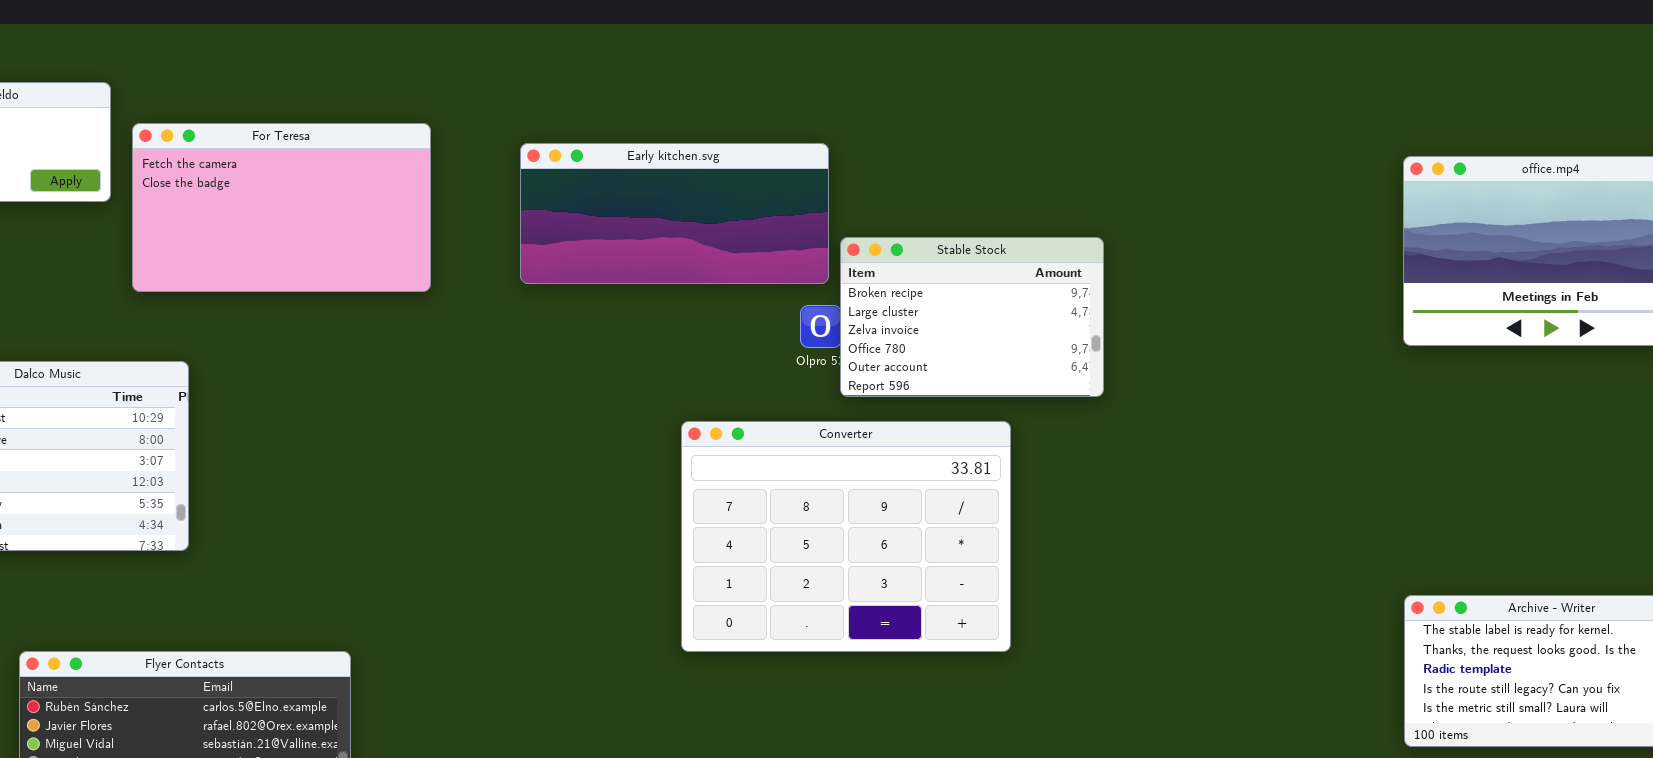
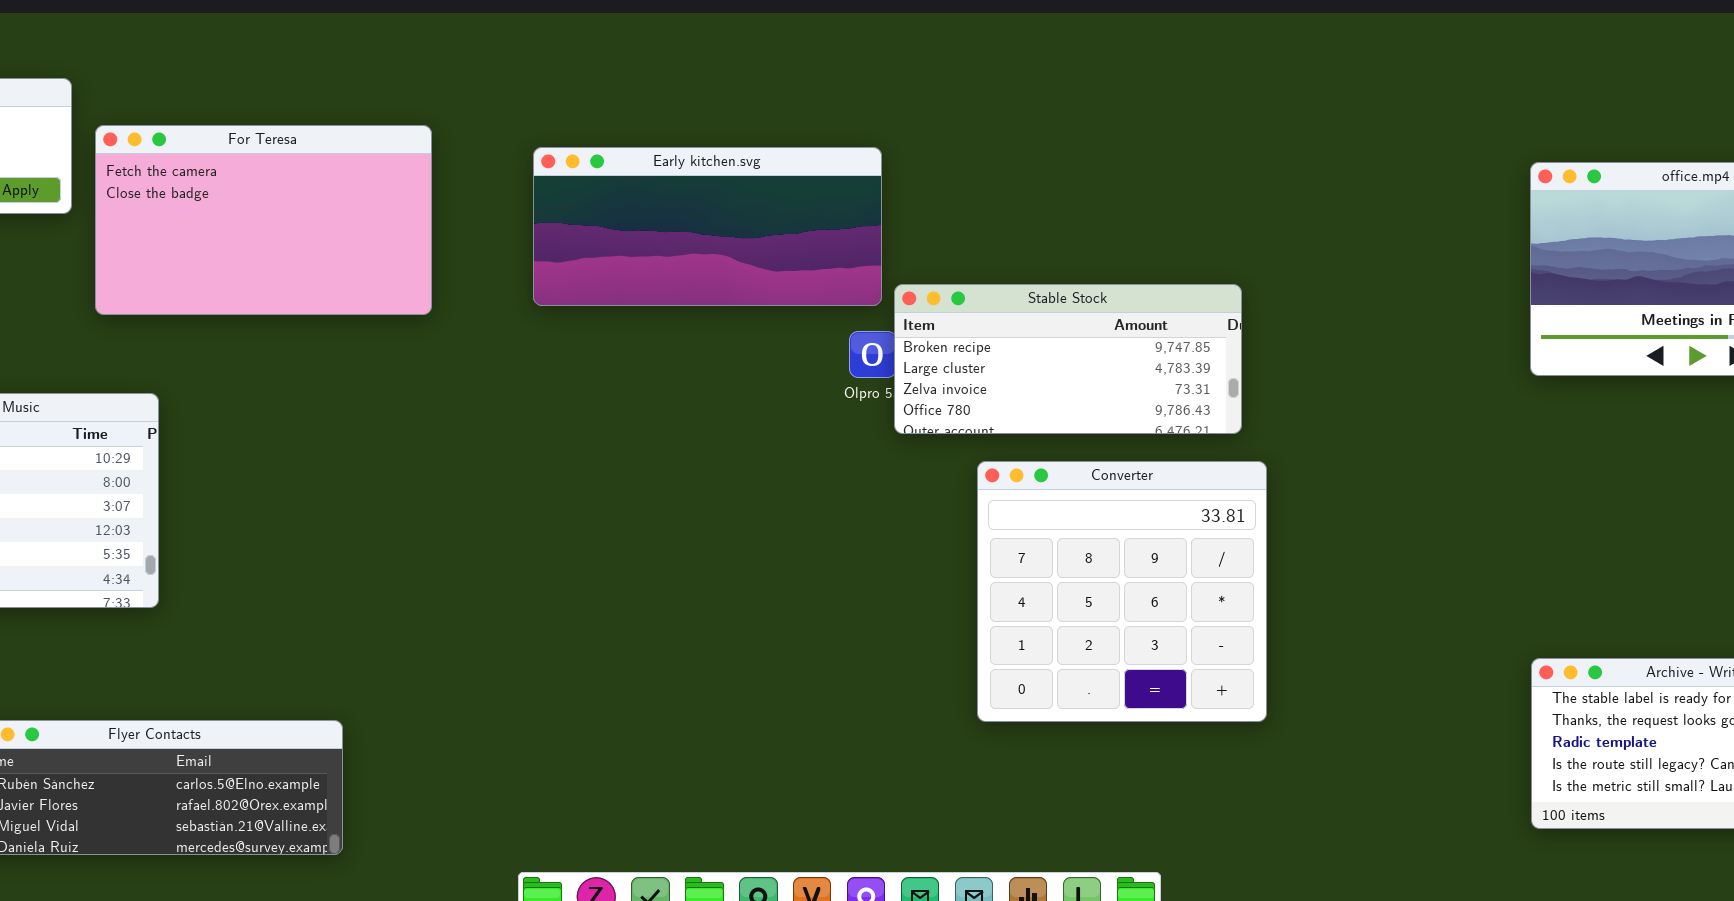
Stable Stock: [840,237,1104,397] -> [894,284,1242,434], resized
Converter: [681,421,1011,652] -> [977,461,1267,722], moved, resized

